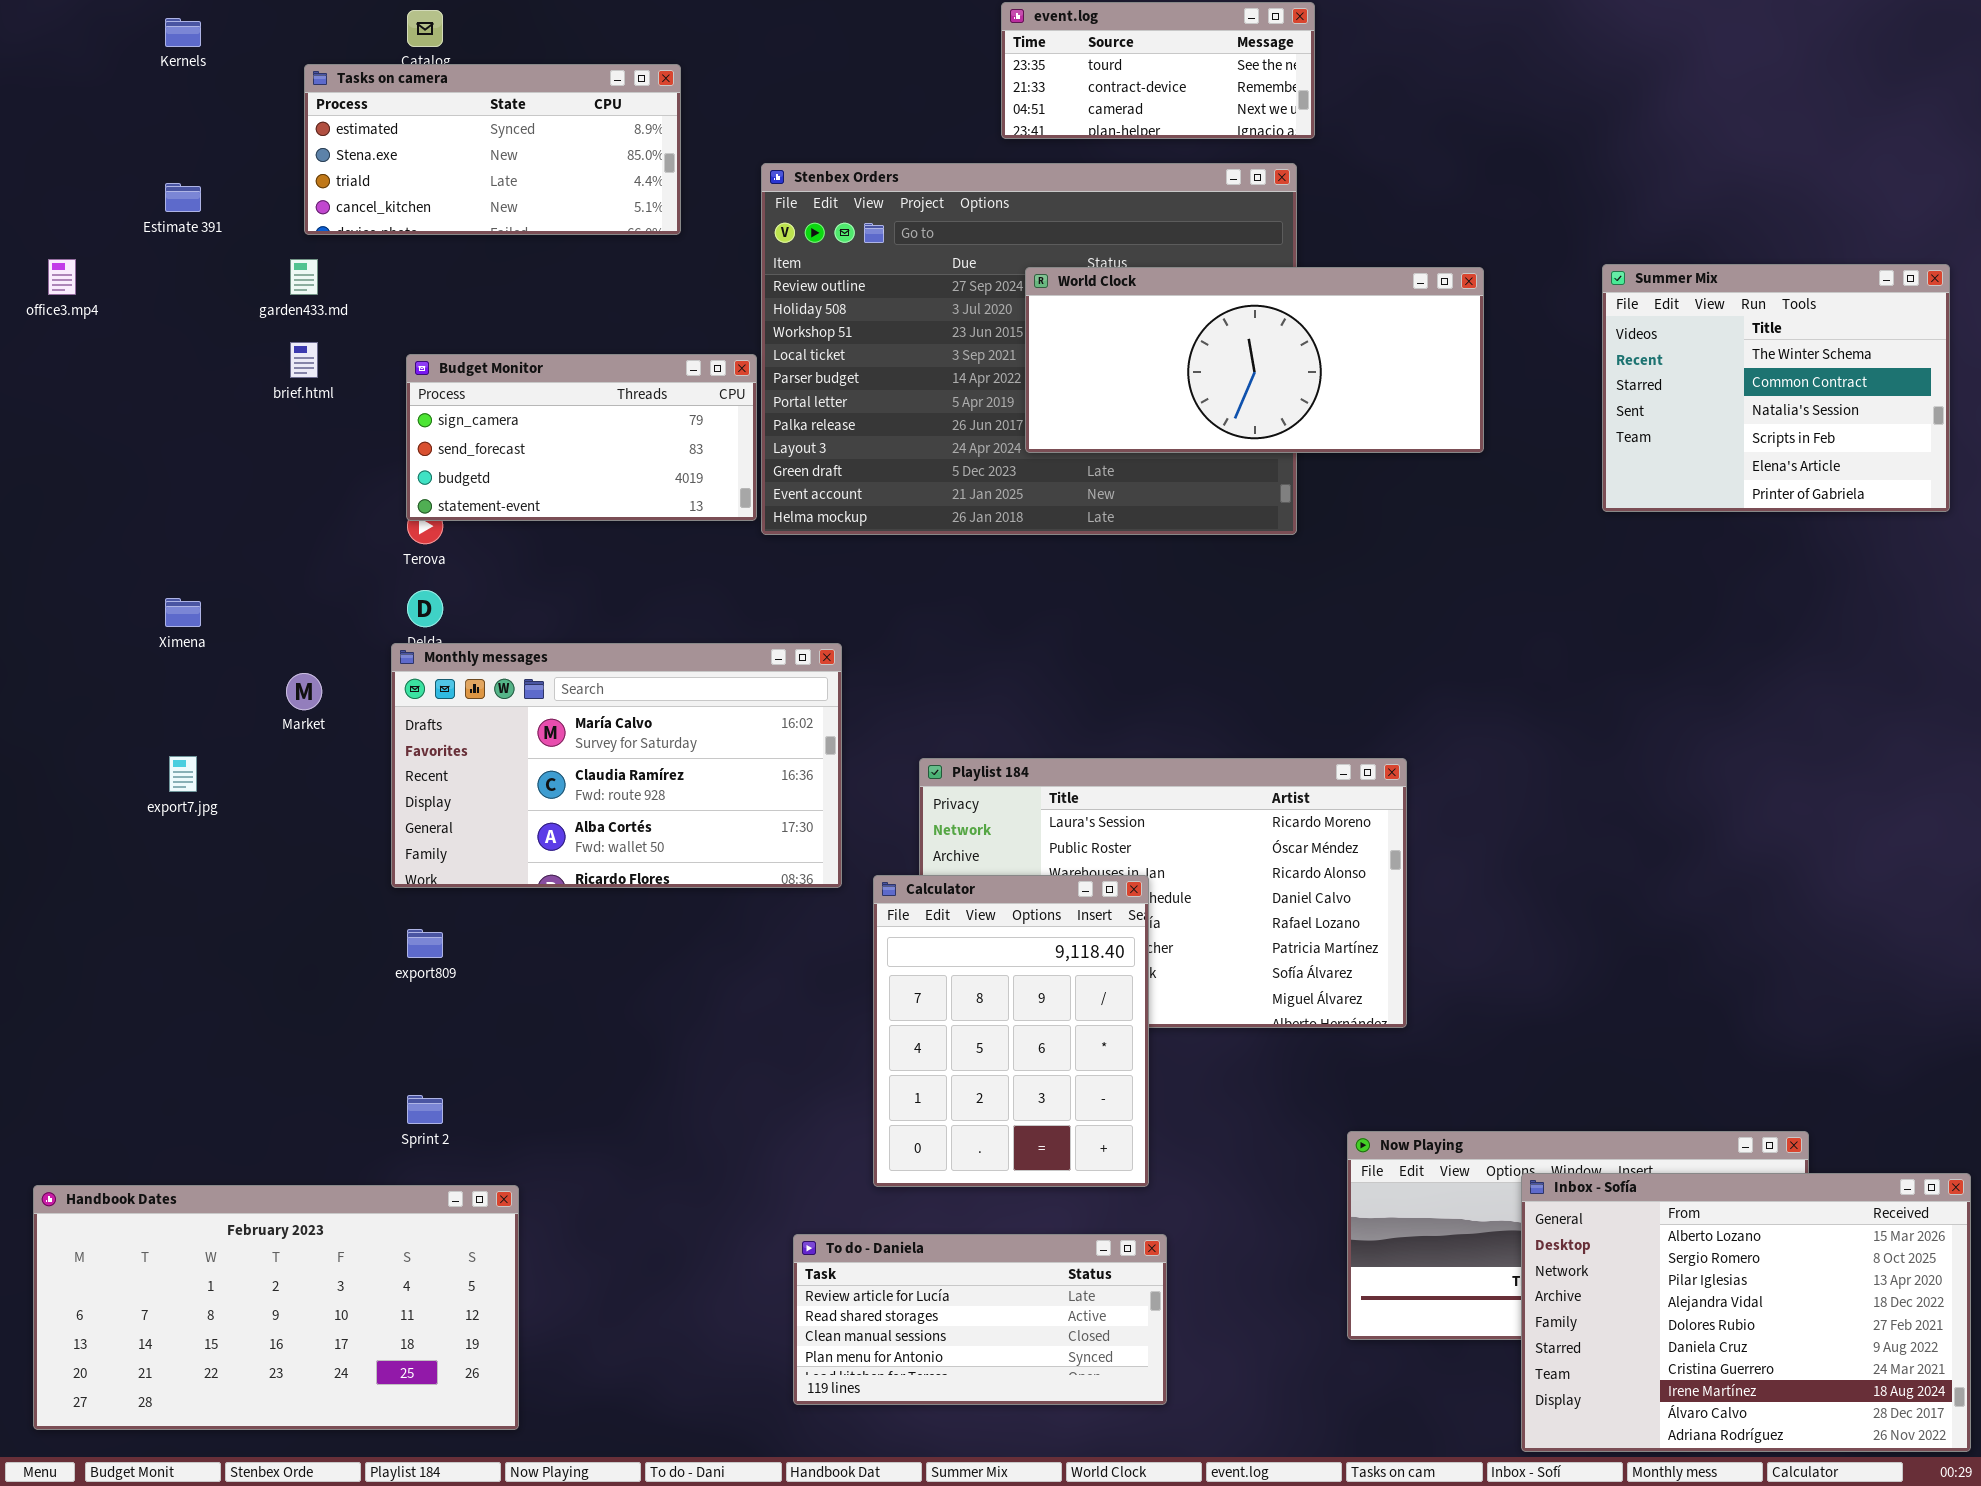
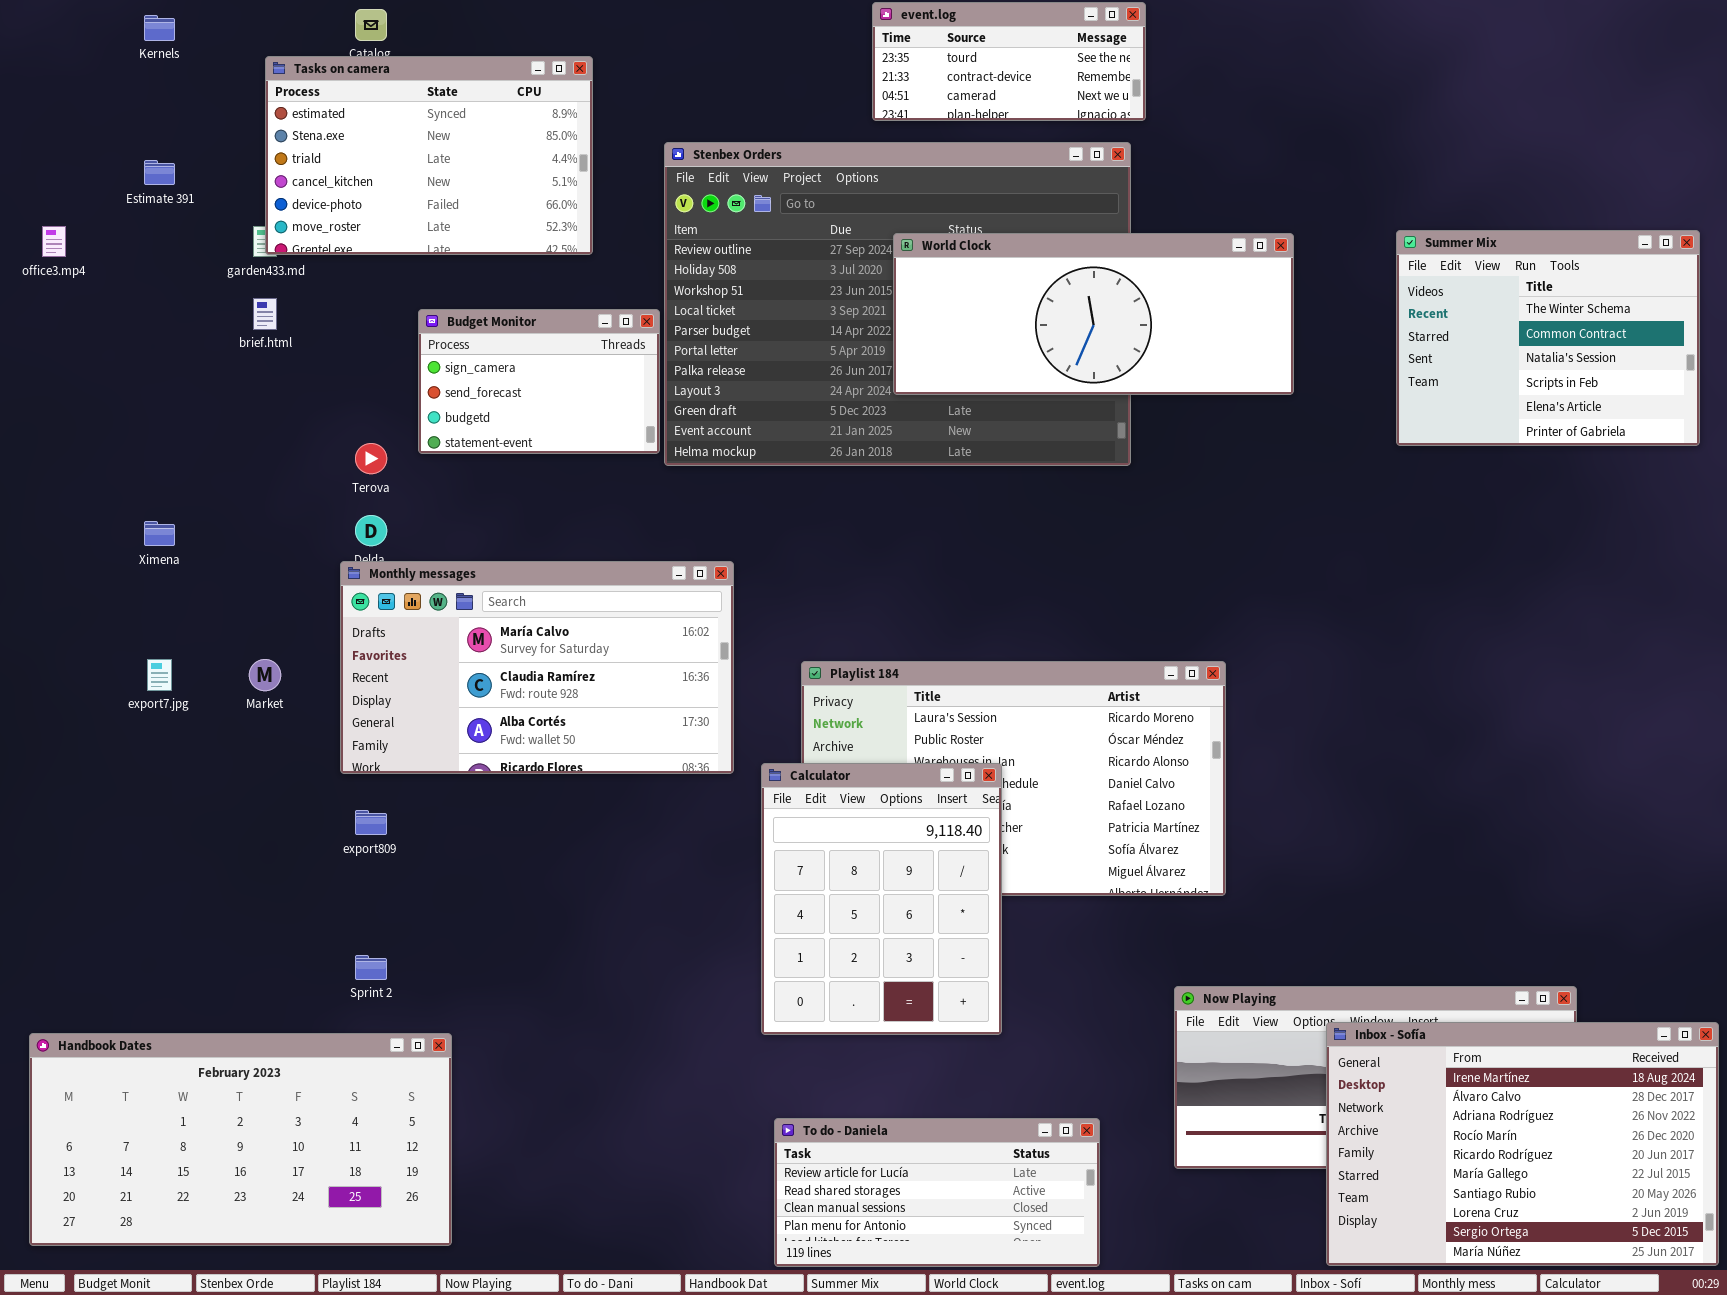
Tasks on camera: [304,64,681,235] -> [265,56,593,255], resized
Budget Monitor: [406,354,757,521] -> [418,309,660,454], resized
Market: [286,673,322,710] -> [249,659,281,691], moved
Inbox - Sofía: [1521,1173,1971,1452] -> [1326,1022,1719,1266], scrolled down 7 rows
To do - Daniela: [793,1234,1167,1405] -> [774,1118,1100,1267], moved

